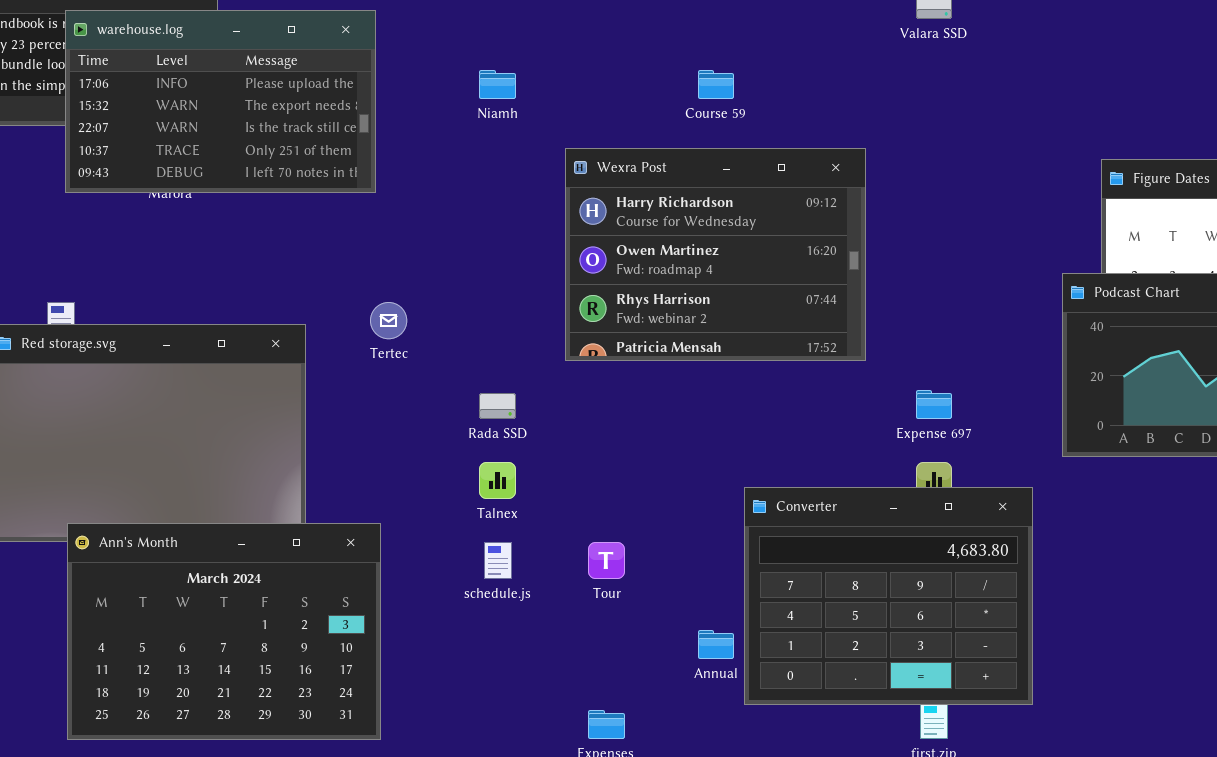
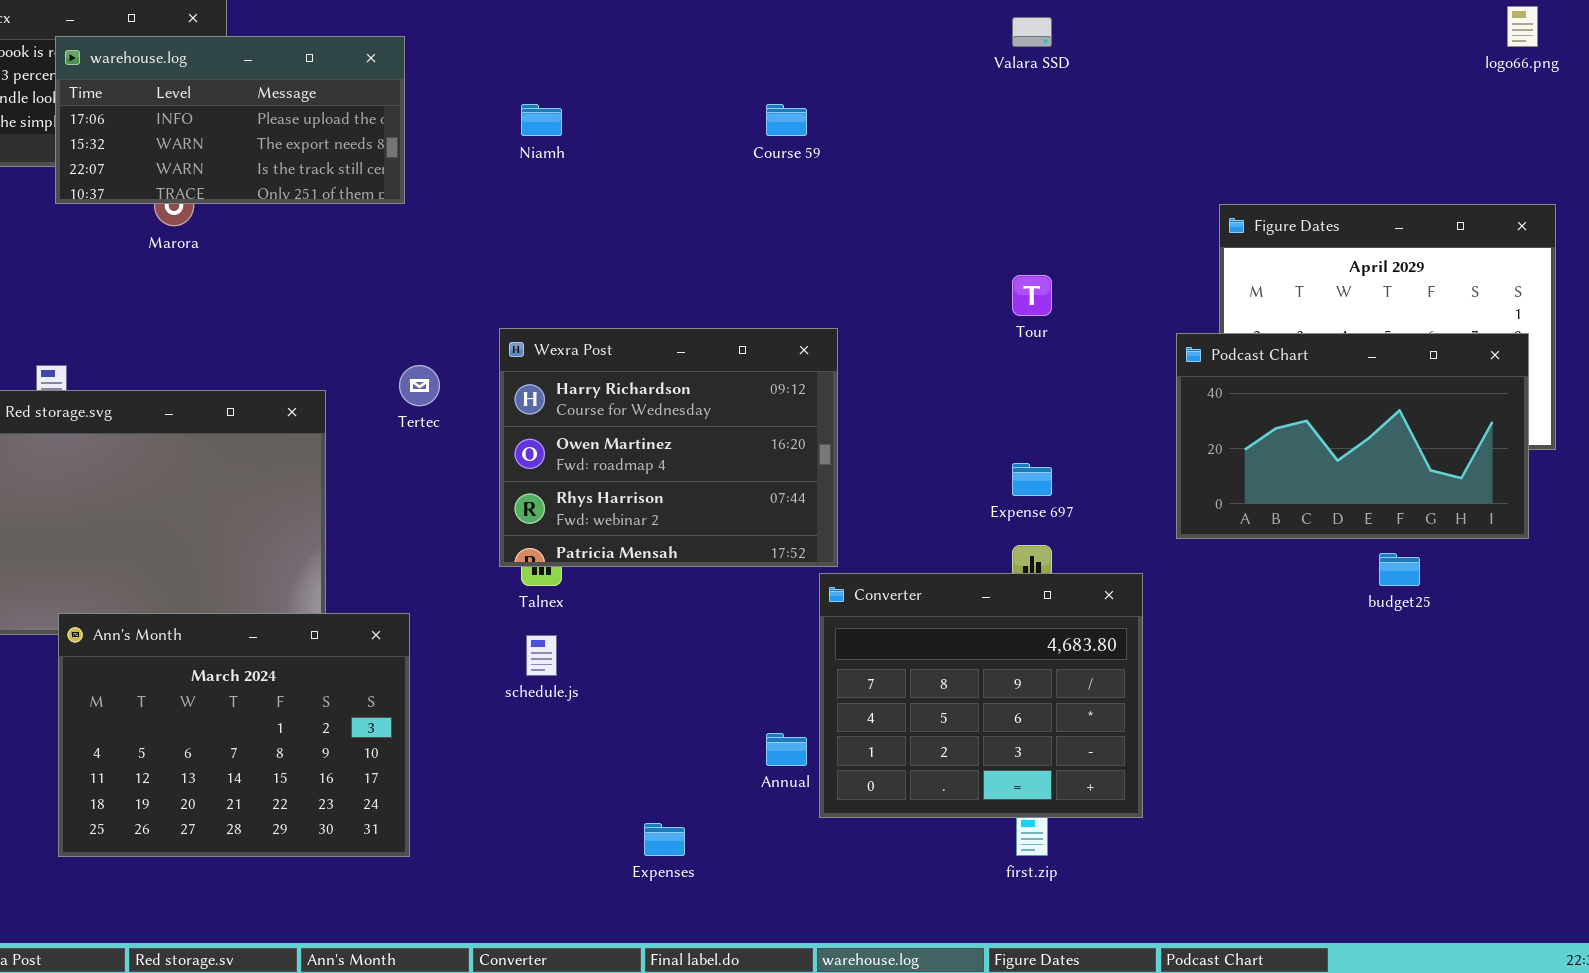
warehouse.log: [65,10,376,193] -> [55,36,405,204], resized
Wexra Post: [565,148,866,361] -> [499,328,838,567], moved
Tour: [588,542,625,579] -> [1012,275,1052,316], moved

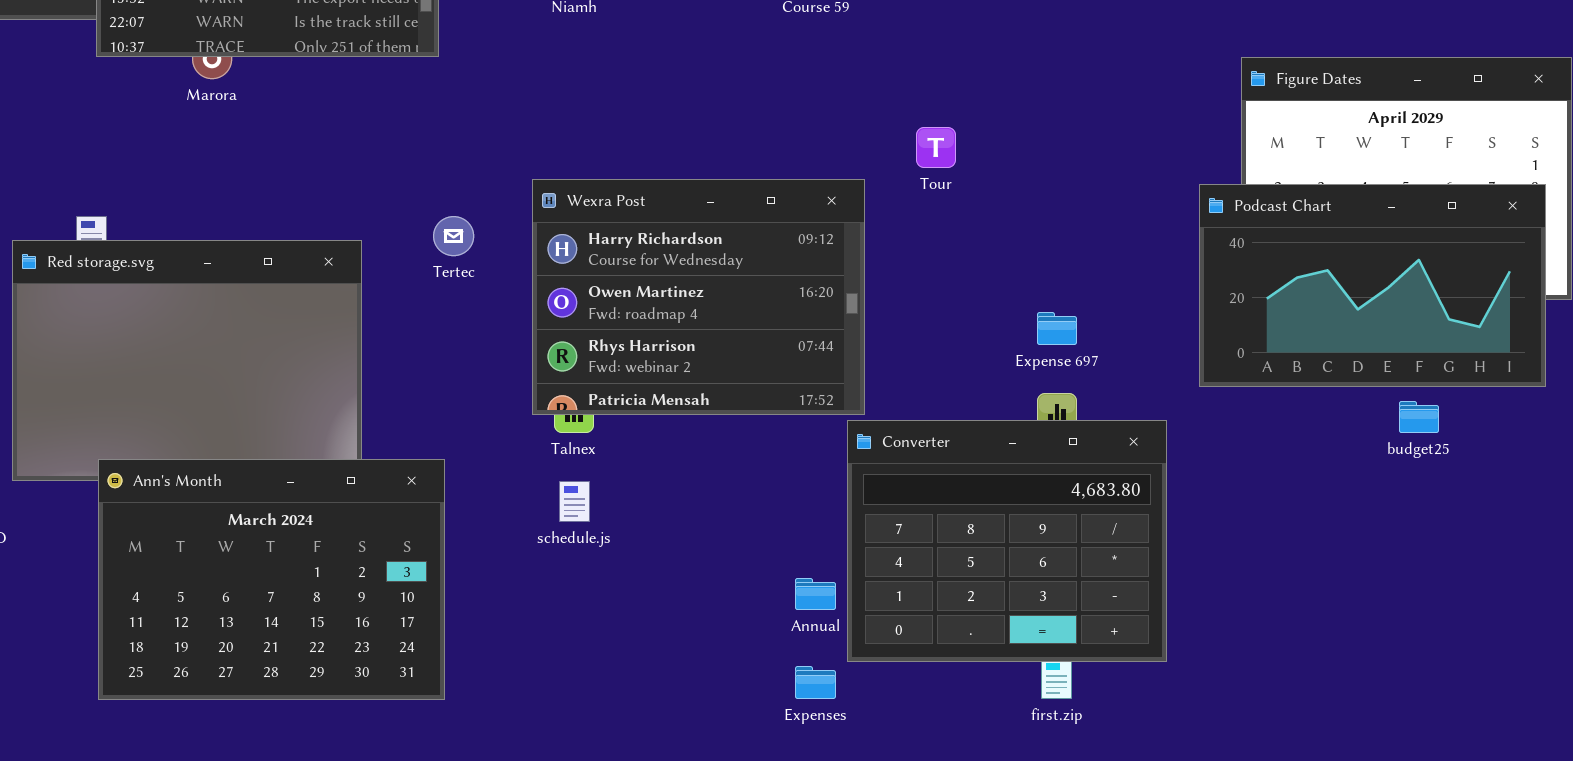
Tour: [1012,275,1052,316] -> [916,127,956,168], moved
Expenses: [644,823,685,856] -> [795,666,836,699], moved

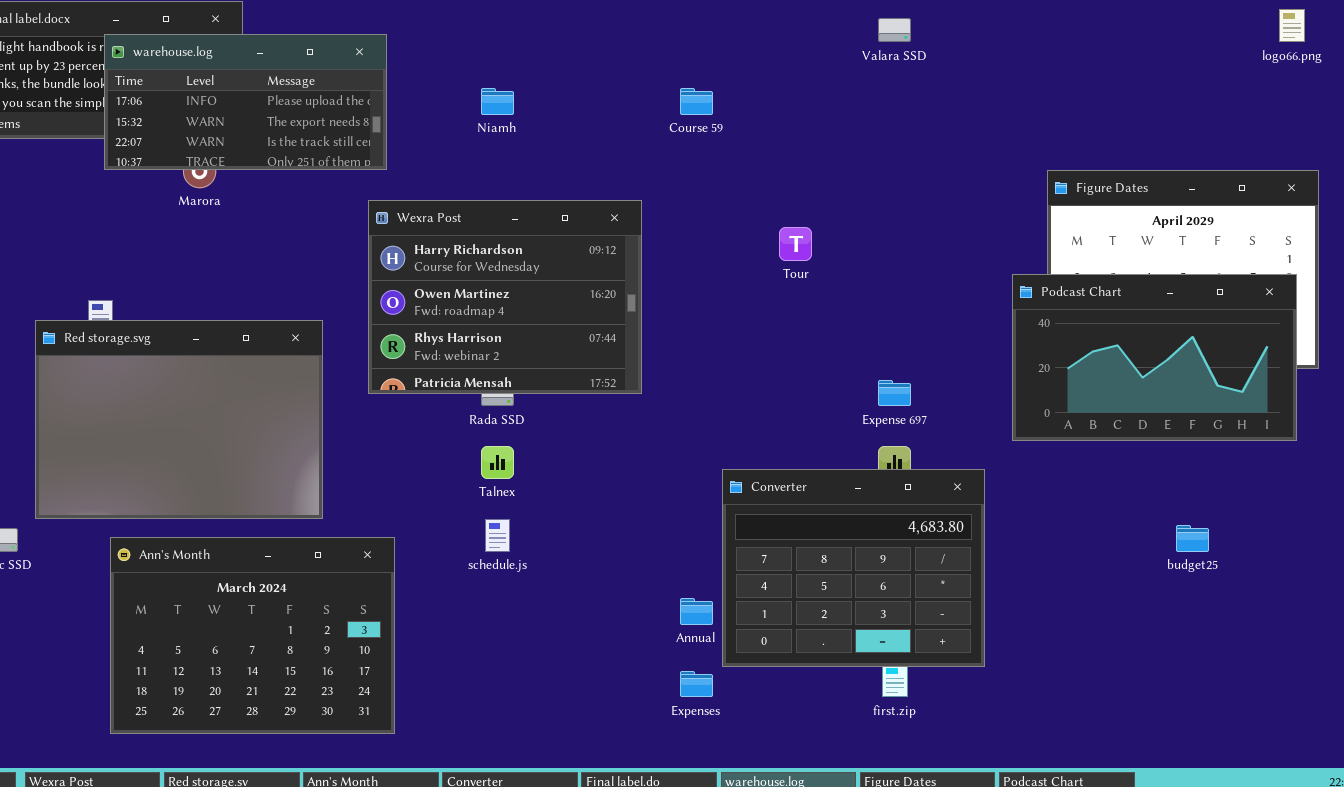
Wexra Post: [532,179,865,415] -> [368,200,642,394], moved
budget25: [1399,401,1439,433] -> [1176,525,1209,552], moved
Ann's Month: [98,459,445,700] -> [110,537,395,734], moved

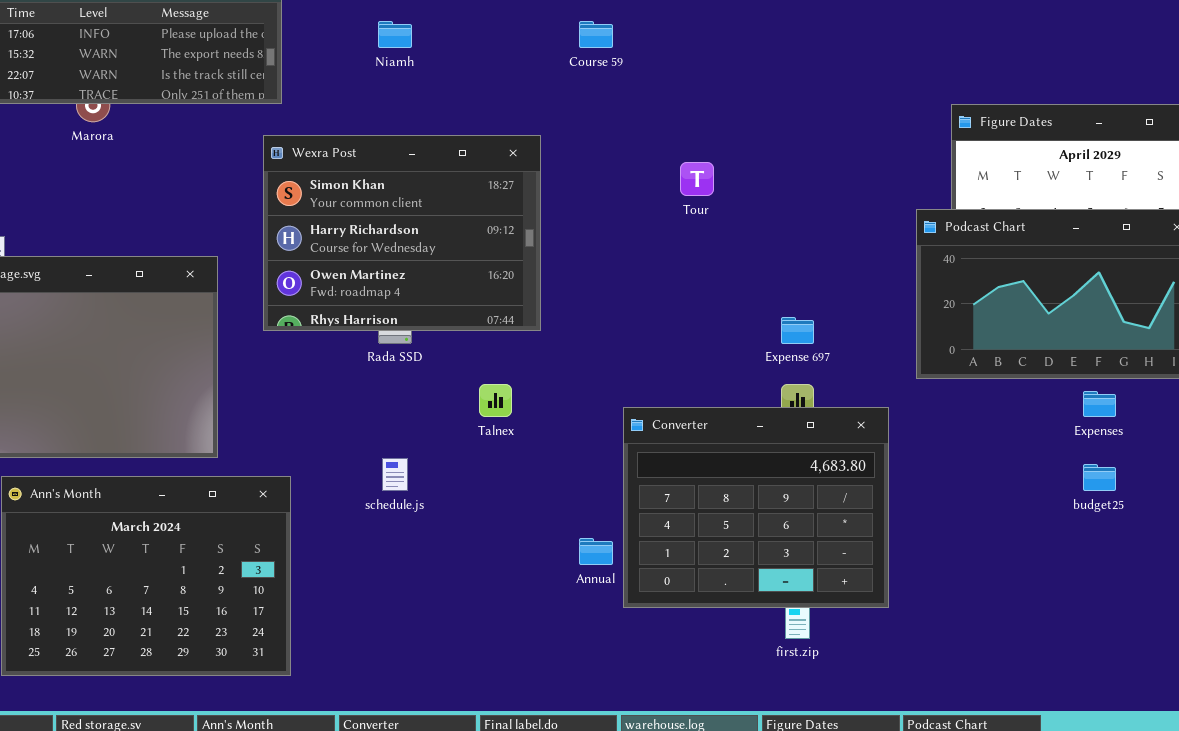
Wexra Post: [368,200,642,394] -> [263,135,541,331], scrolled up 1 row
Talnex: [481,446,514,479] -> [479,384,512,417], moved
Expenses: [680,671,713,697] -> [1083,391,1116,417], moved

